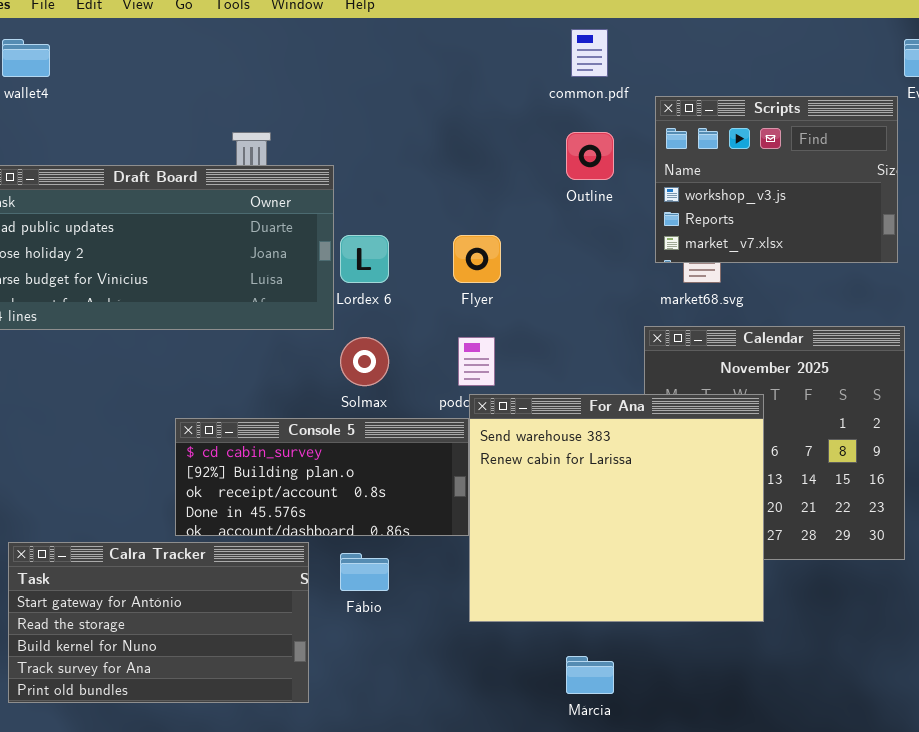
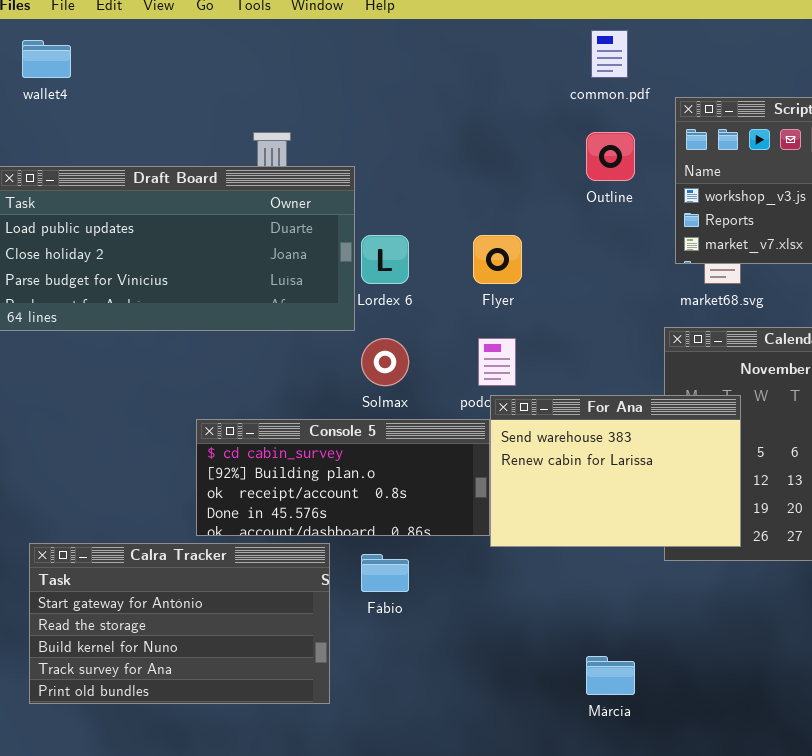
For Ana: [469,394,764,622] -> [490,395,741,547], resized

